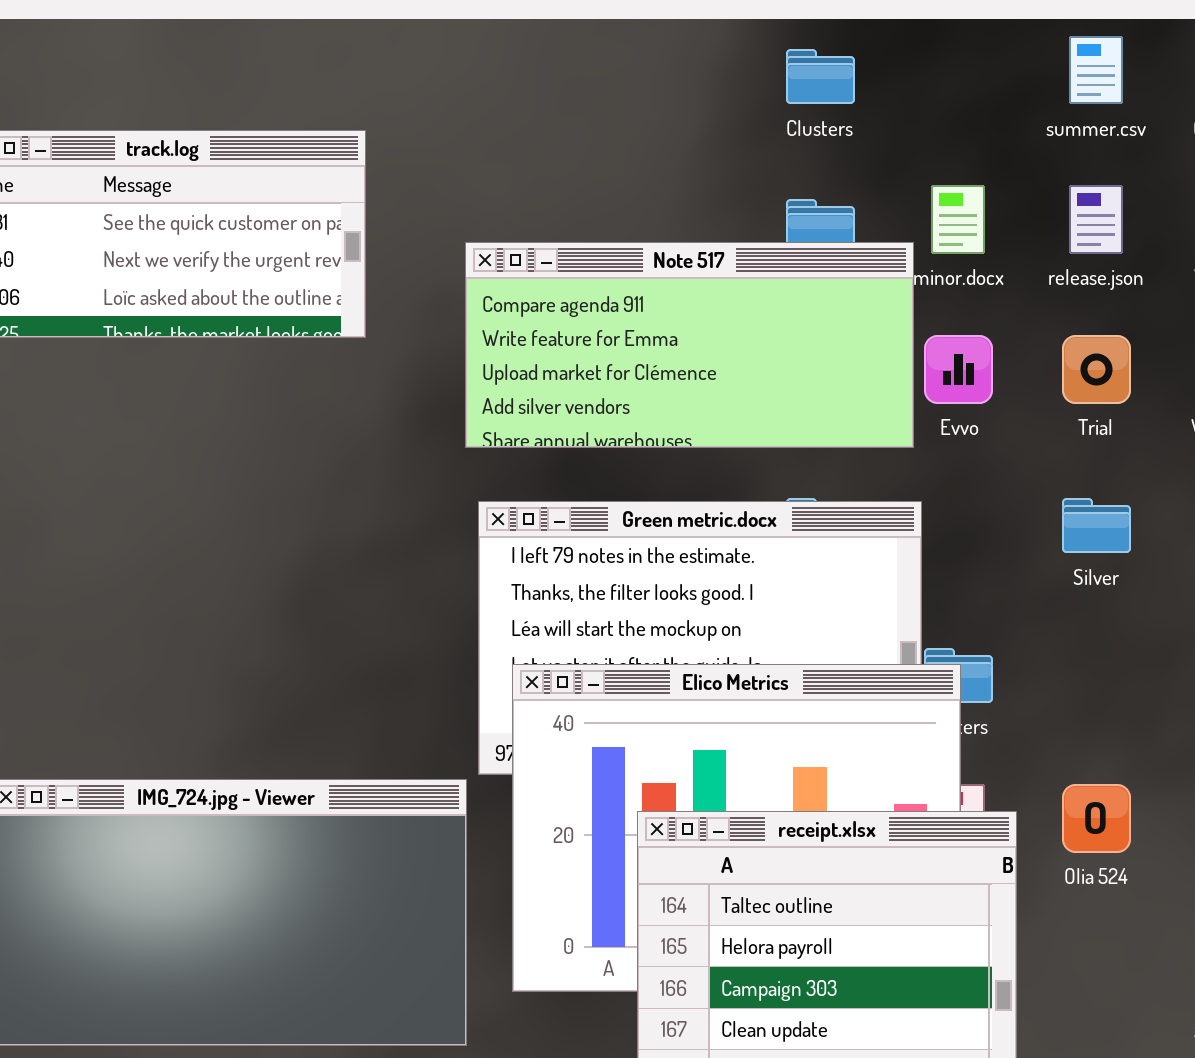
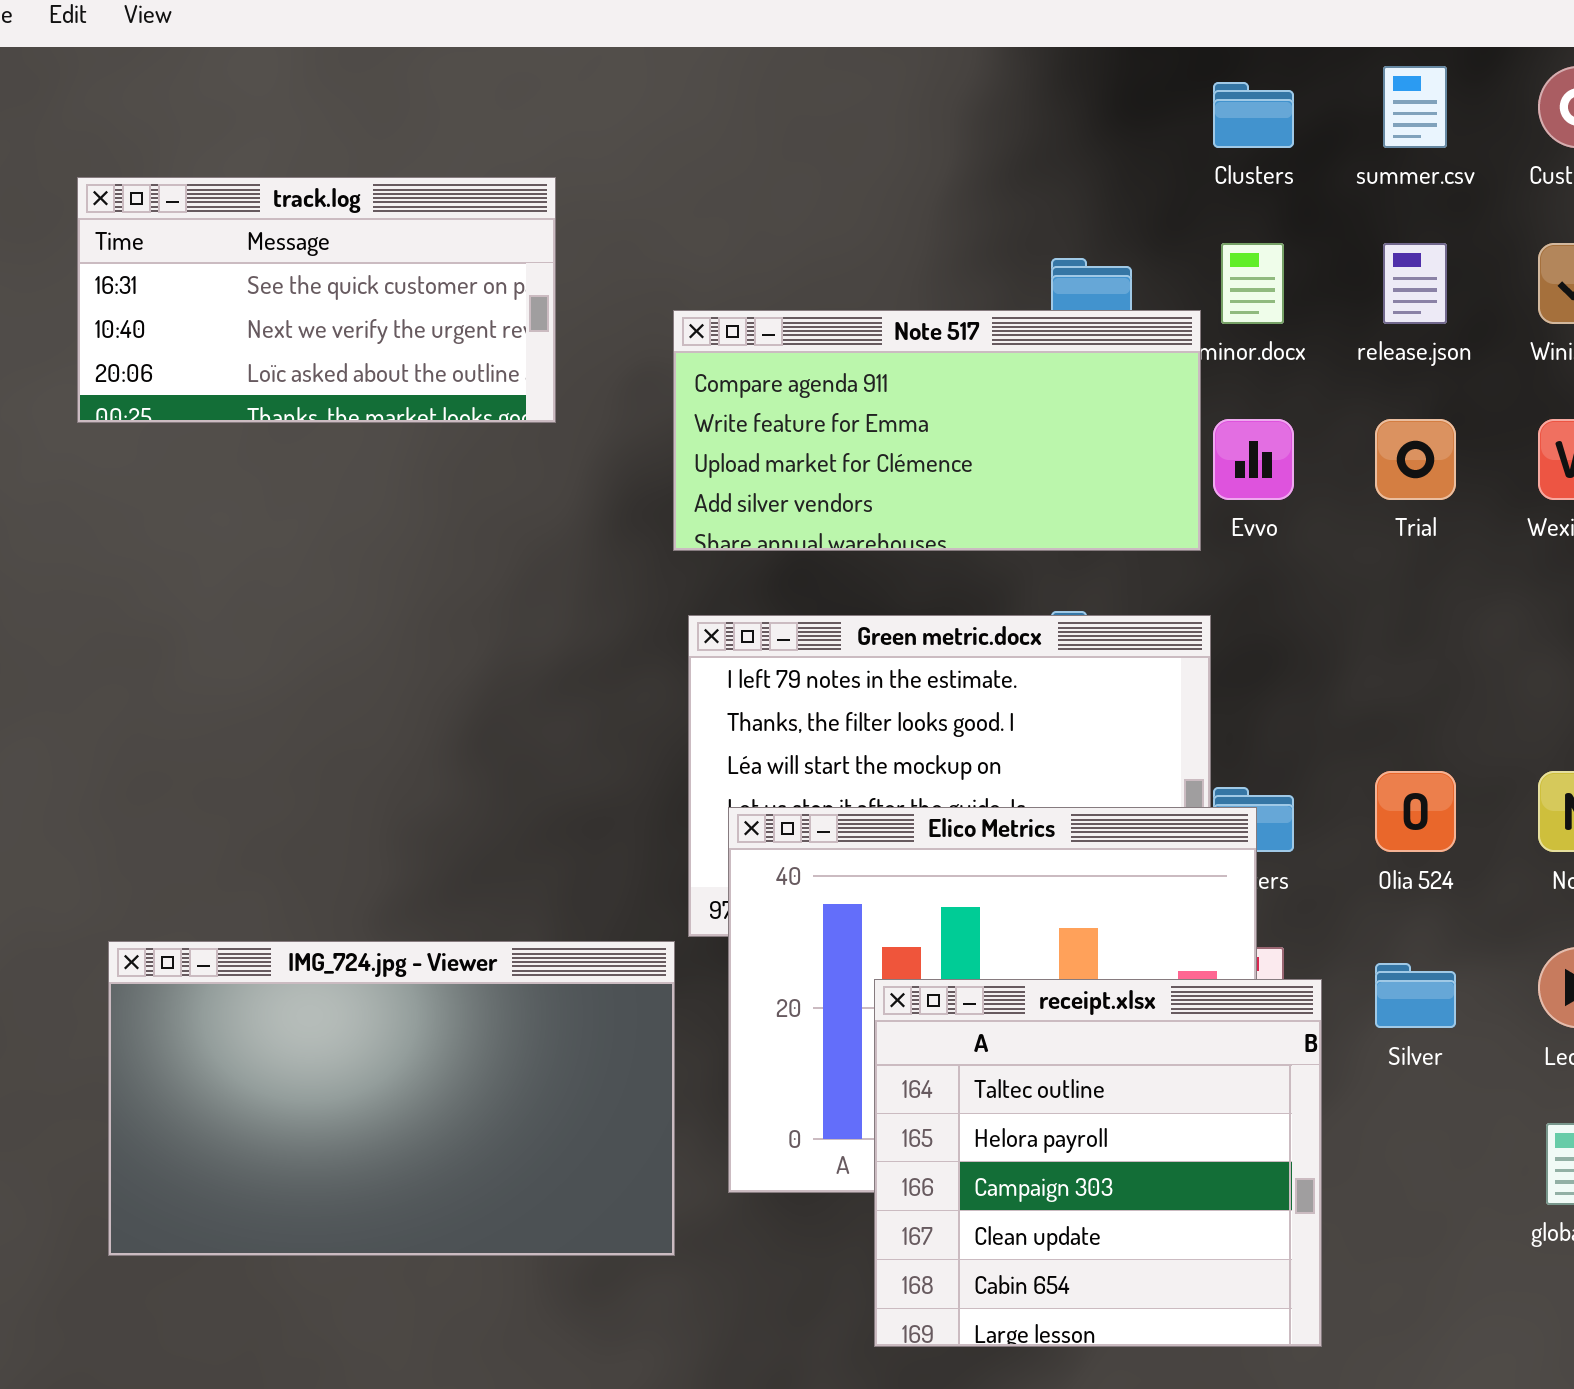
Clusters: [786,49,855,104] -> [1213,82,1294,148], moved
Silver: [1062,498,1131,553] -> [1375,963,1456,1028], moved
Olia 524: [1062,784,1131,853] -> [1375,771,1456,852], moved

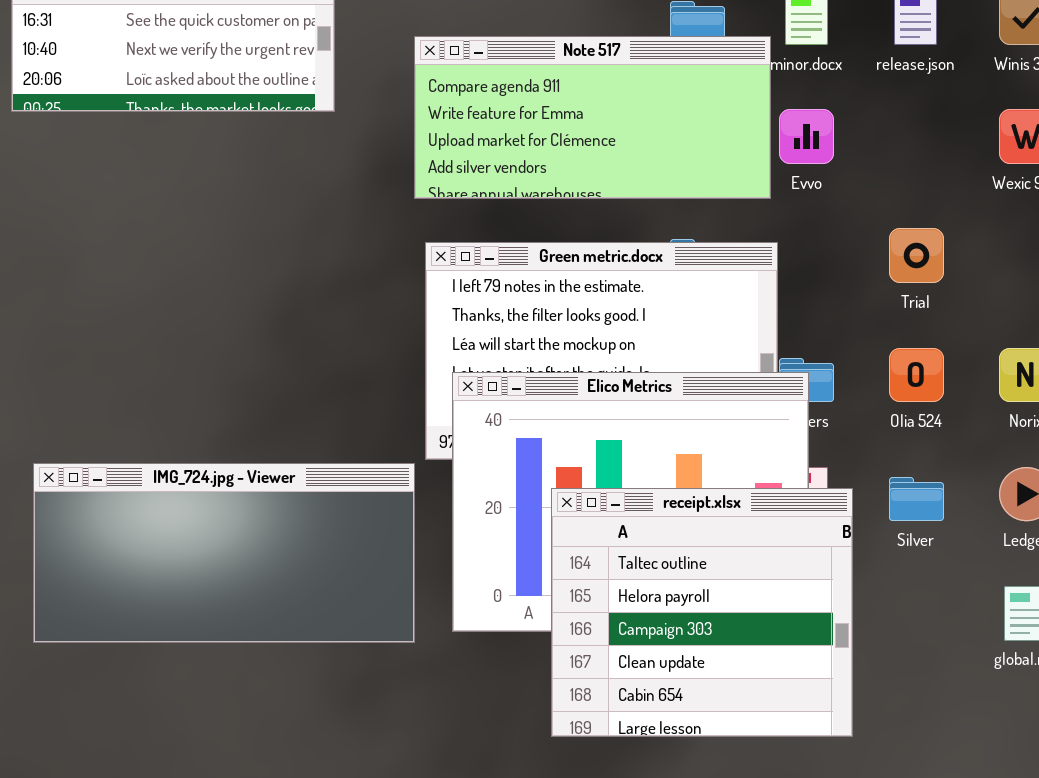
Trial: [1375,419,1456,500] -> [889,228,944,283], moved
IMG_724.jpg - Viewer: [108,941,675,1256] -> [33,463,415,643], resized

